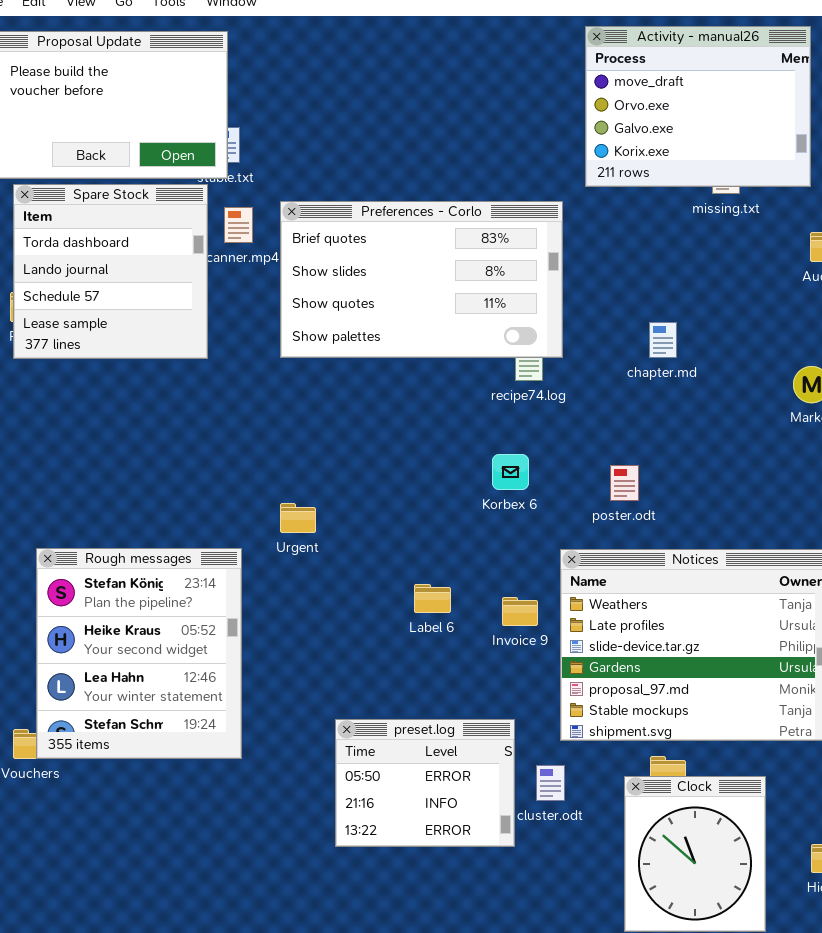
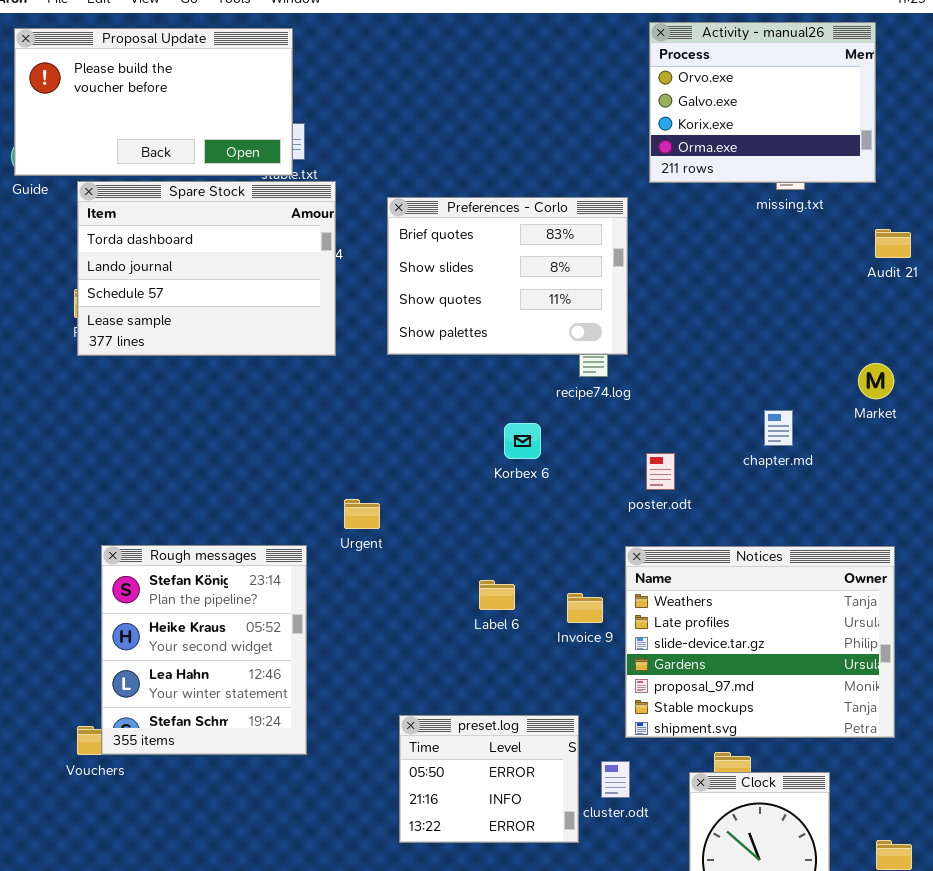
Activity - manual26: [585,26,811,187] -> [649,22,876,183], scrolled down 1 row
Spare Stock: [13,184,208,359] -> [77,181,336,356], resized
Preferences - Corlo: [280,201,563,358] -> [387,197,628,355], resized
chapter.md: [649,322,677,358] -> [764,410,793,446], moved
Korbex 6: [492,454,529,490] -> [504,423,541,459], moved
poster.odt: [610,465,639,501] -> [646,453,675,490], moved

